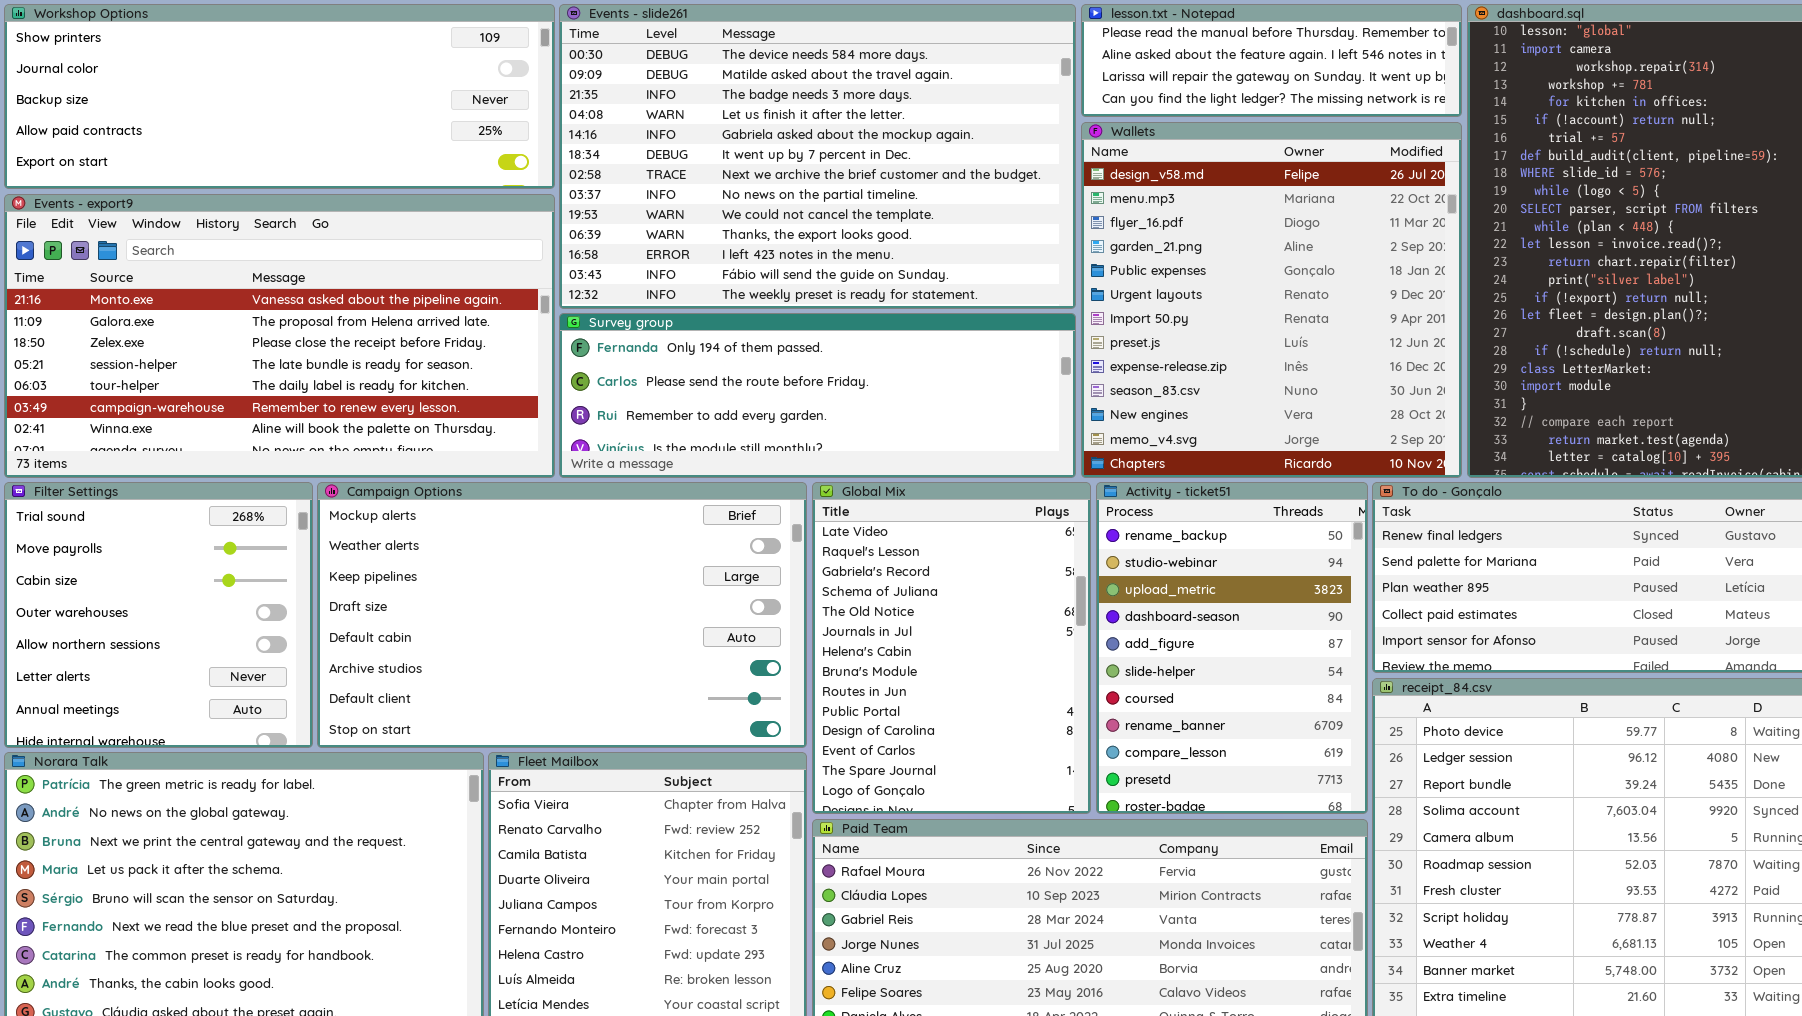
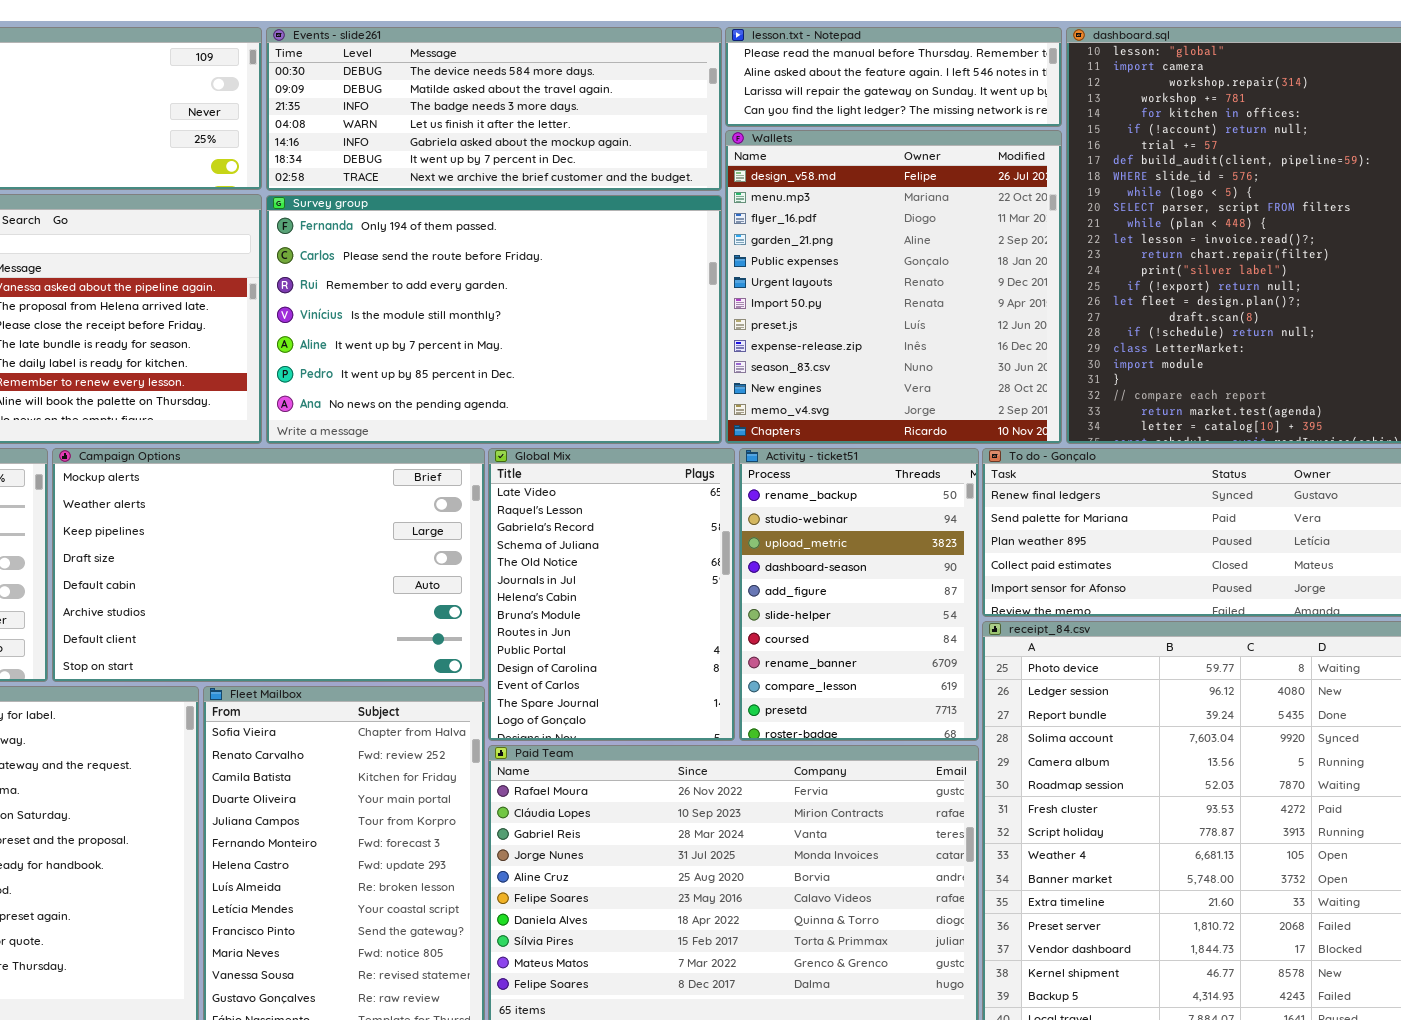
Events - slide261: [559,4,1076,309] -> [266,27,722,191], resized
Survey group: [559,313,1076,478] -> [266,195,722,444], resized

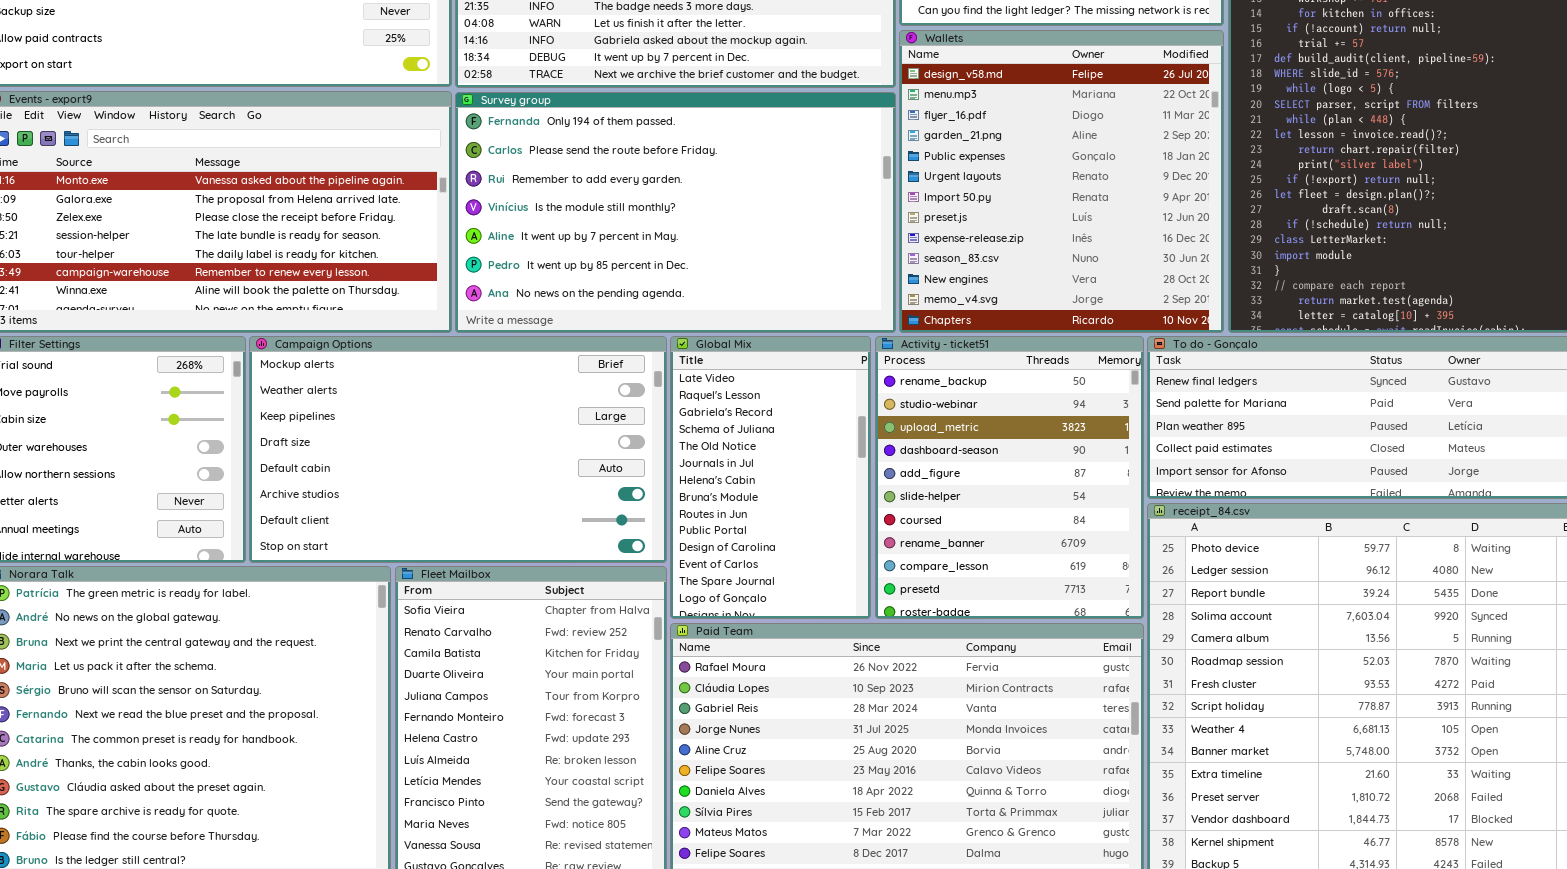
Global Mix: [488,448,735,741] -> [670,336,871,619], resized
Activity - ticket51: [739,448,979,741] -> [875,336,1144,619], resized

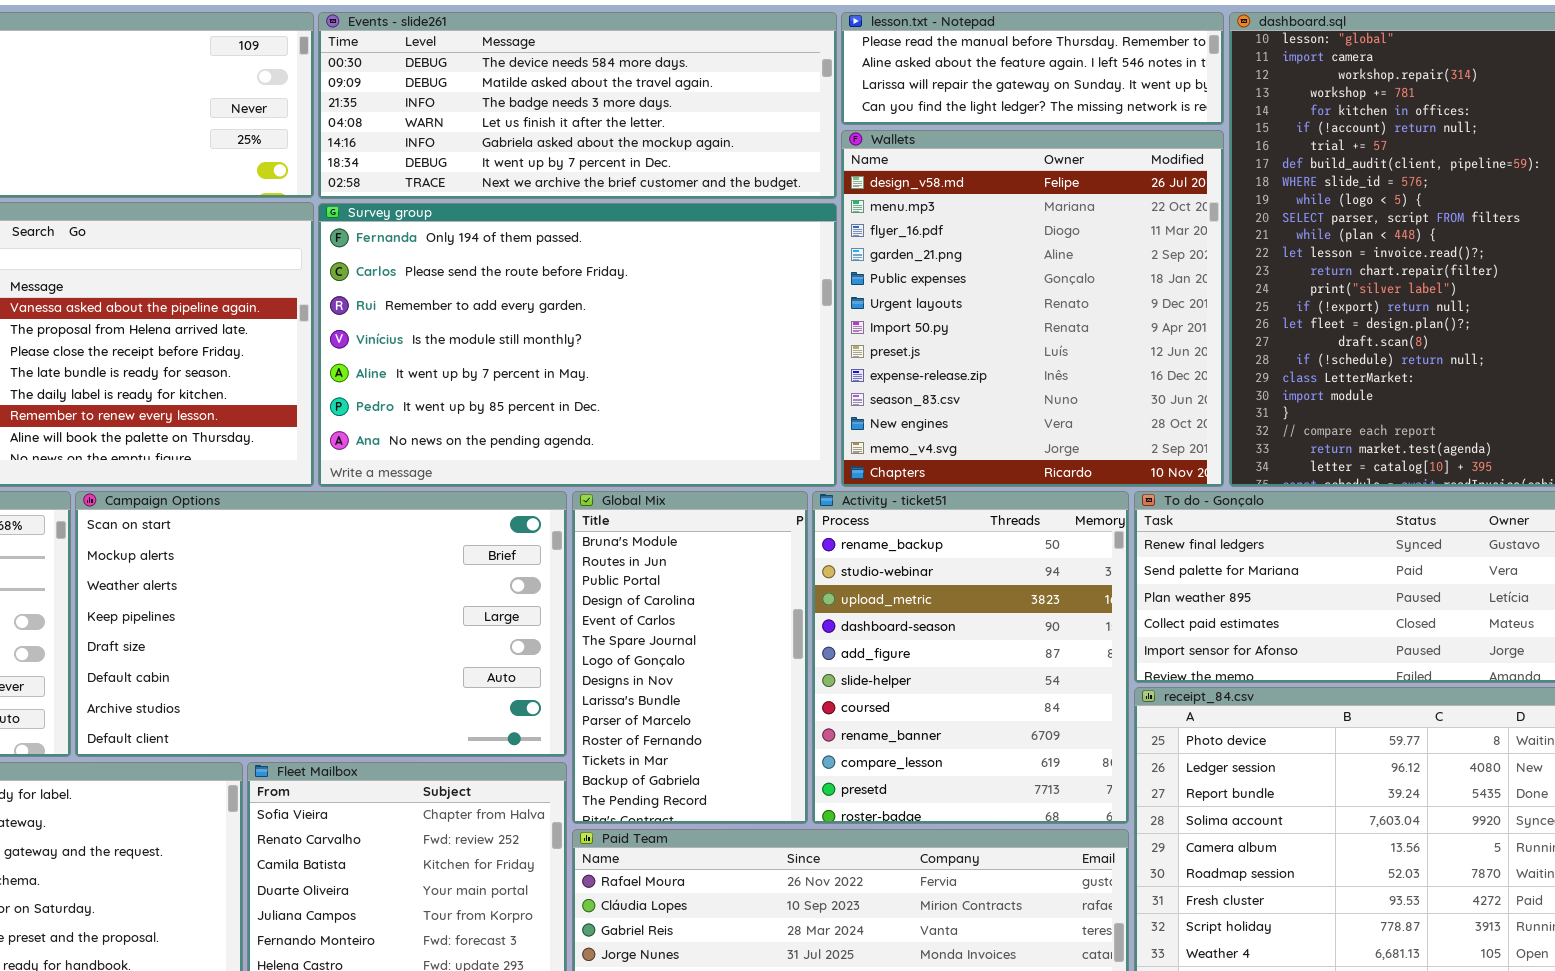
Campaign Options: [249,336,667,563] -> [75,491,567,757], scrolled up 1 row
Global Mix: [670,336,871,619] -> [572,491,808,824], scrolled down 7 rows

